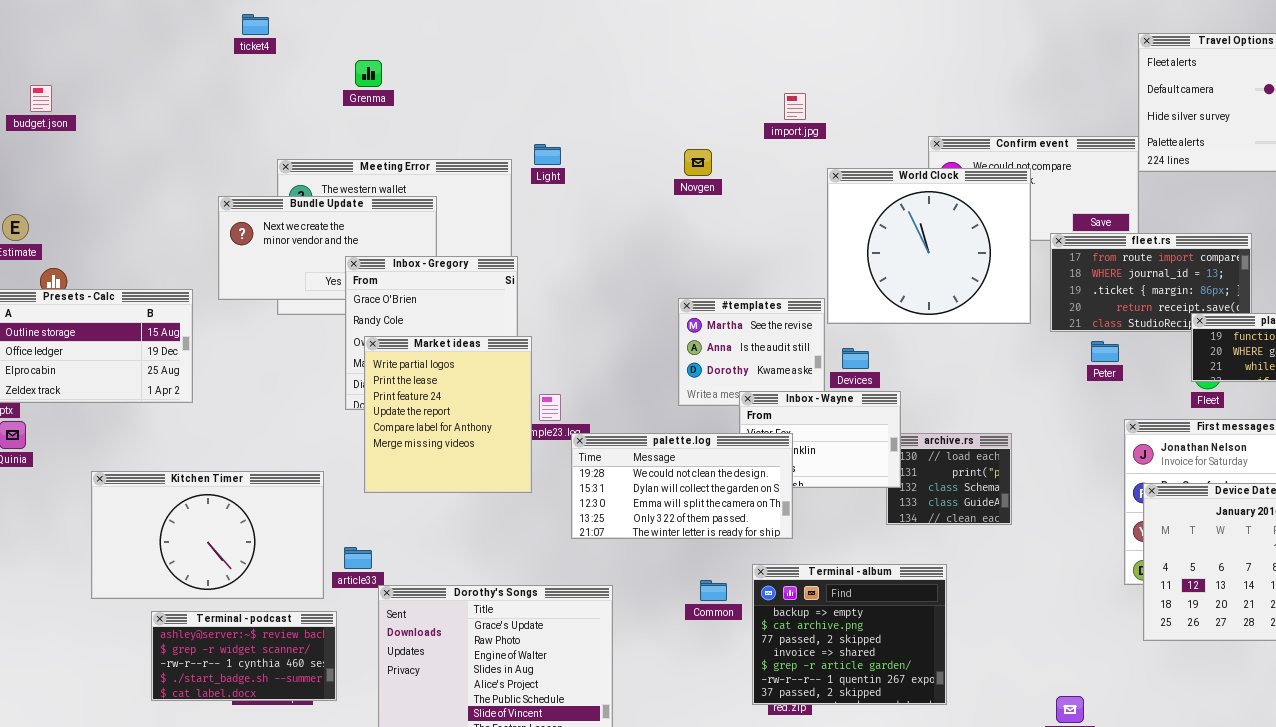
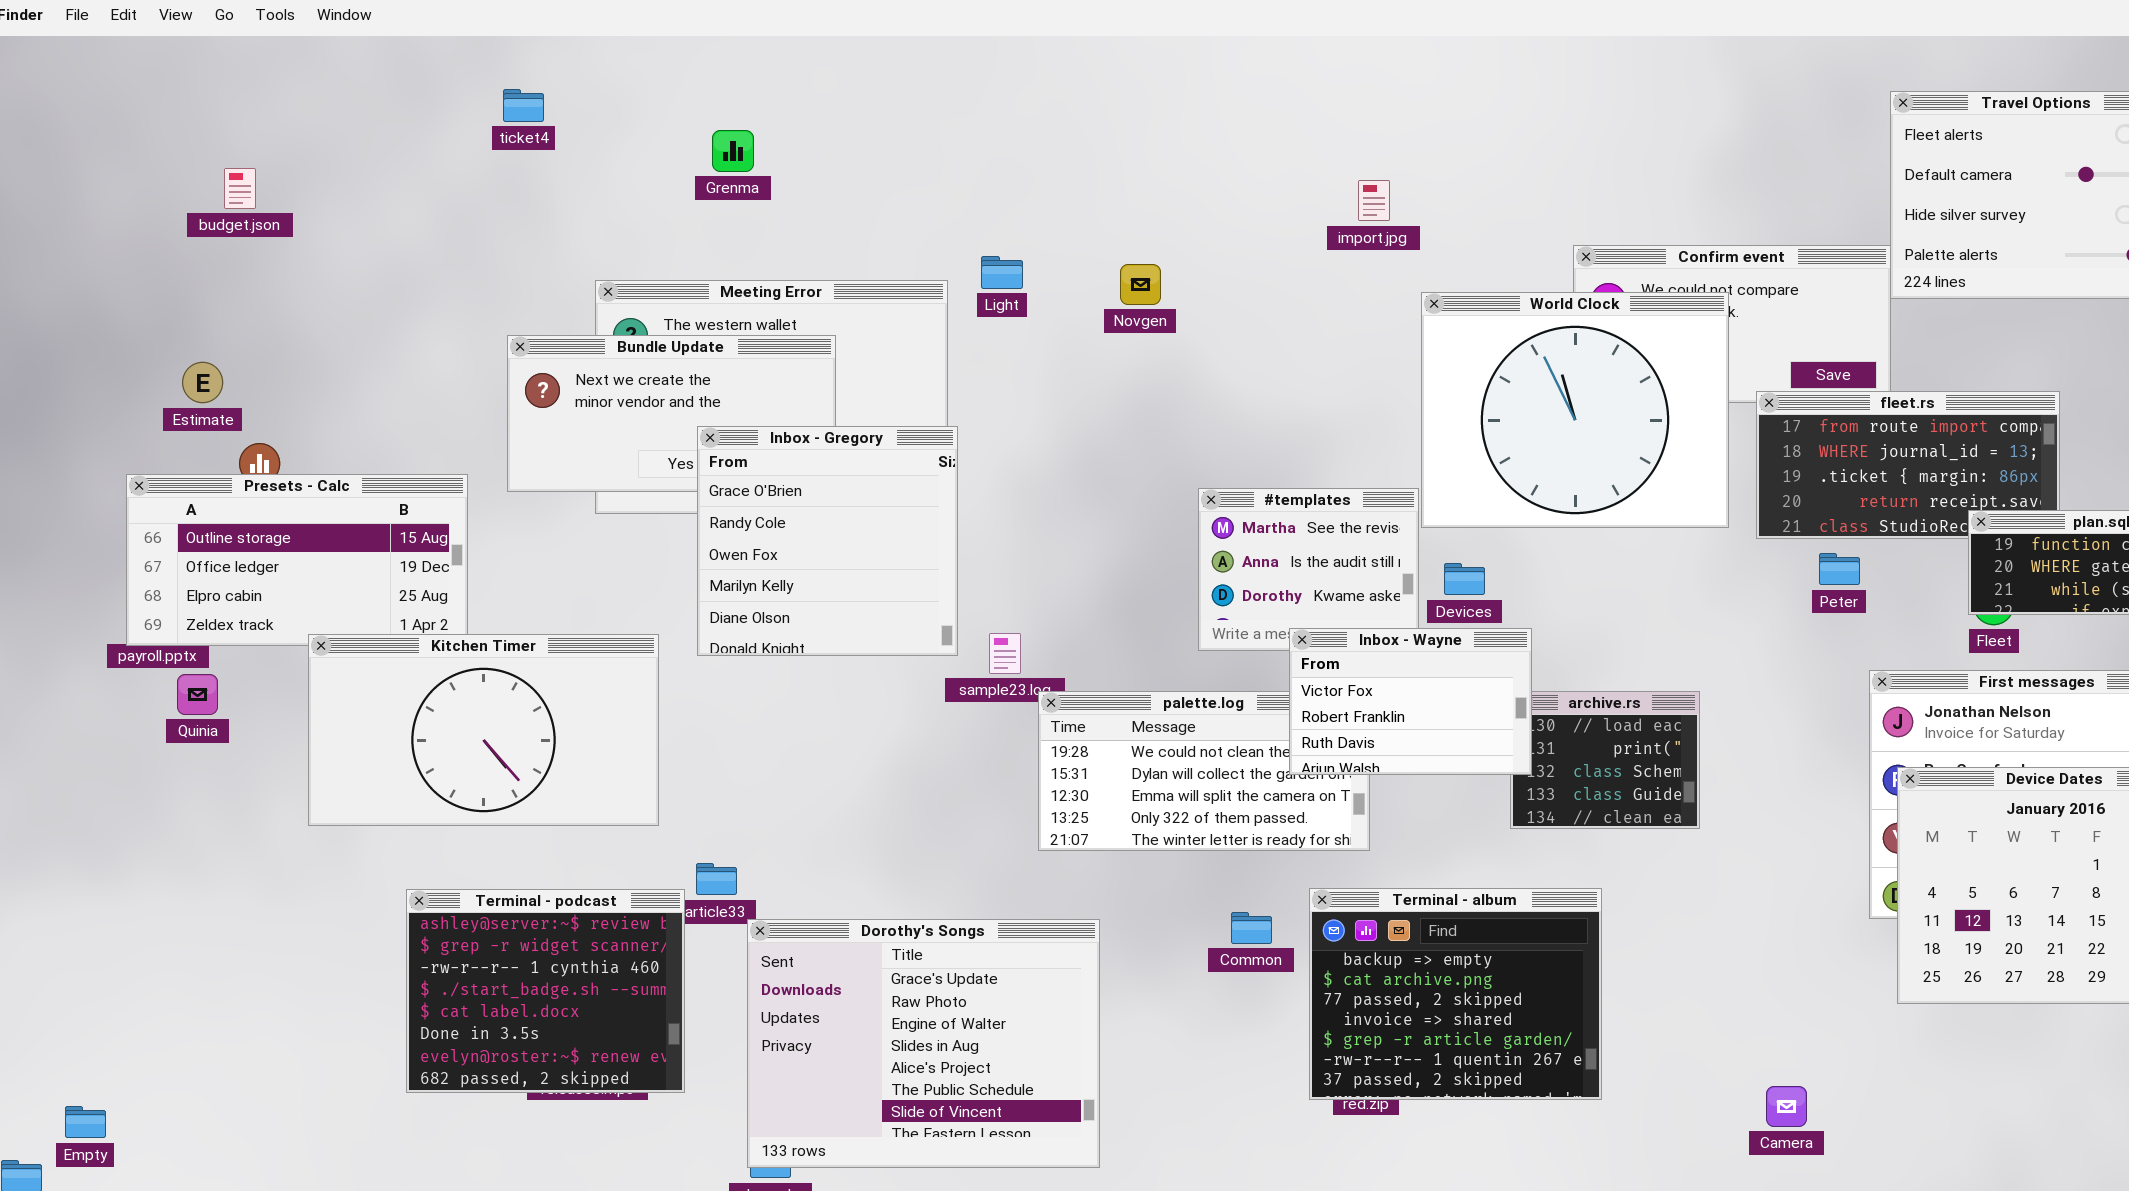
ticket4: [242,14,269,35] -> [503,89,544,122], moved
Novgen: [684,149,712,176] -> [1120,264,1161,305], moved
Market ideas: [364,336,532,493] -> none, closed
Inbox - Wayne: [739,391,901,488] -> [1289,628,1532,775], raised
Kitchen Timer: [91,471,324,599] -> [308,634,659,826], moved
Terminal - podcast: [151,611,337,701] -> [406,889,685,1093], resized

